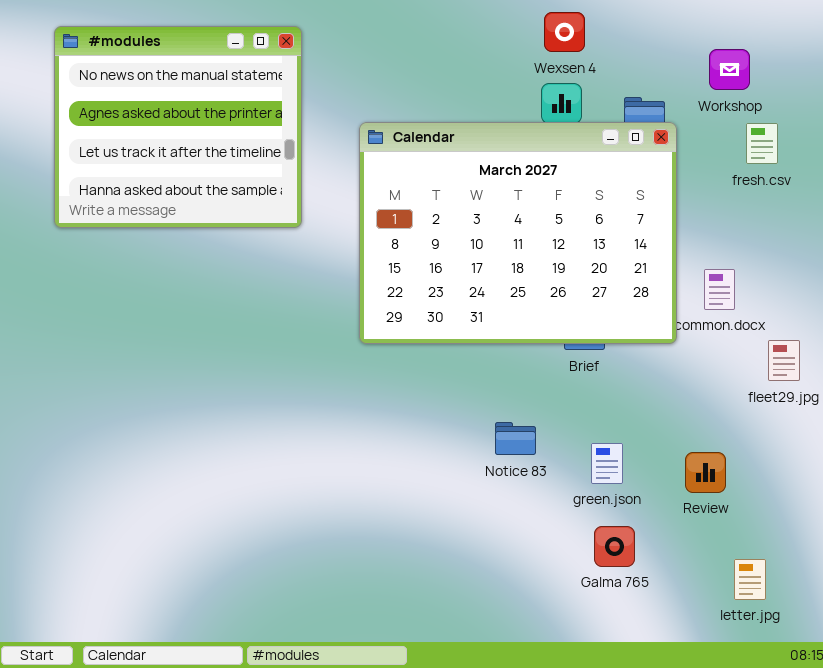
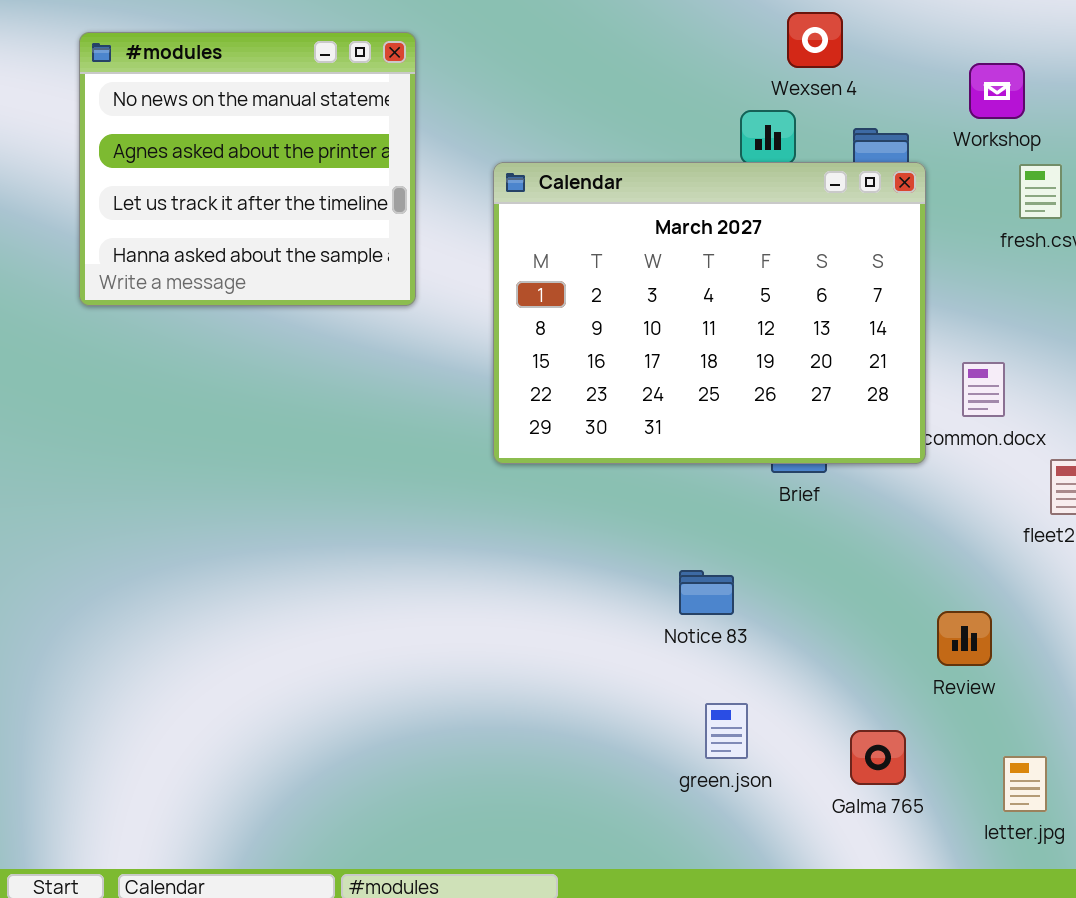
Wexsen 4: [544,12,585,52] -> [787,12,843,68], moved
green.json: [591,443,623,484] -> [705,703,748,759], moved
Galma 765: [594,526,635,567] -> [850,730,906,785], moved

